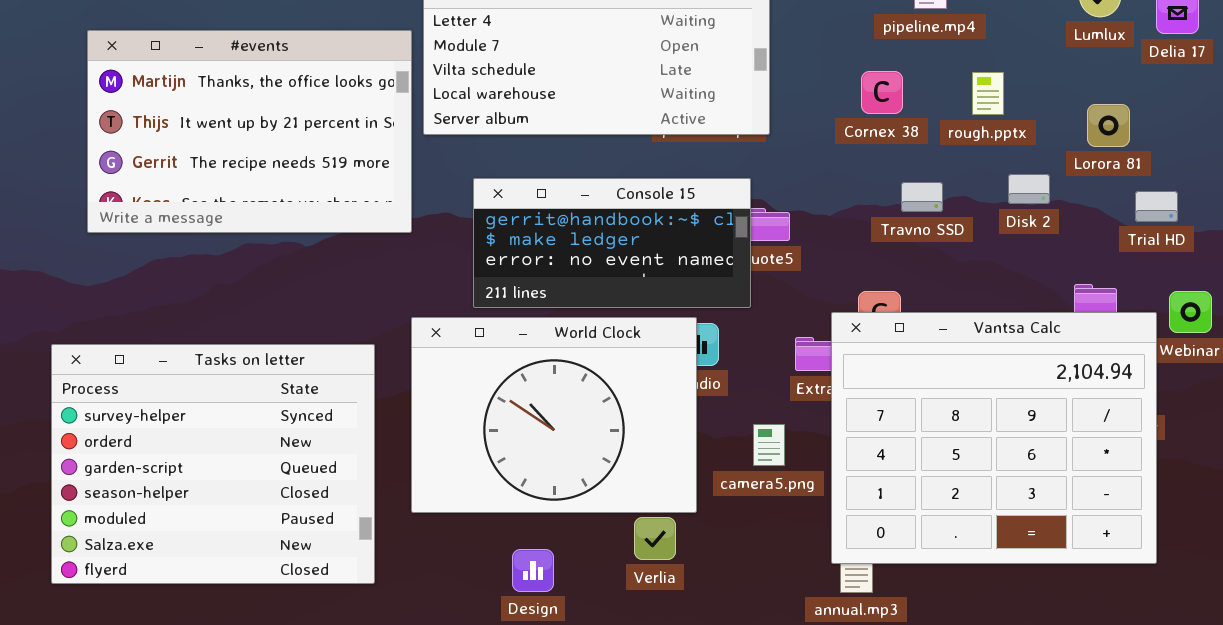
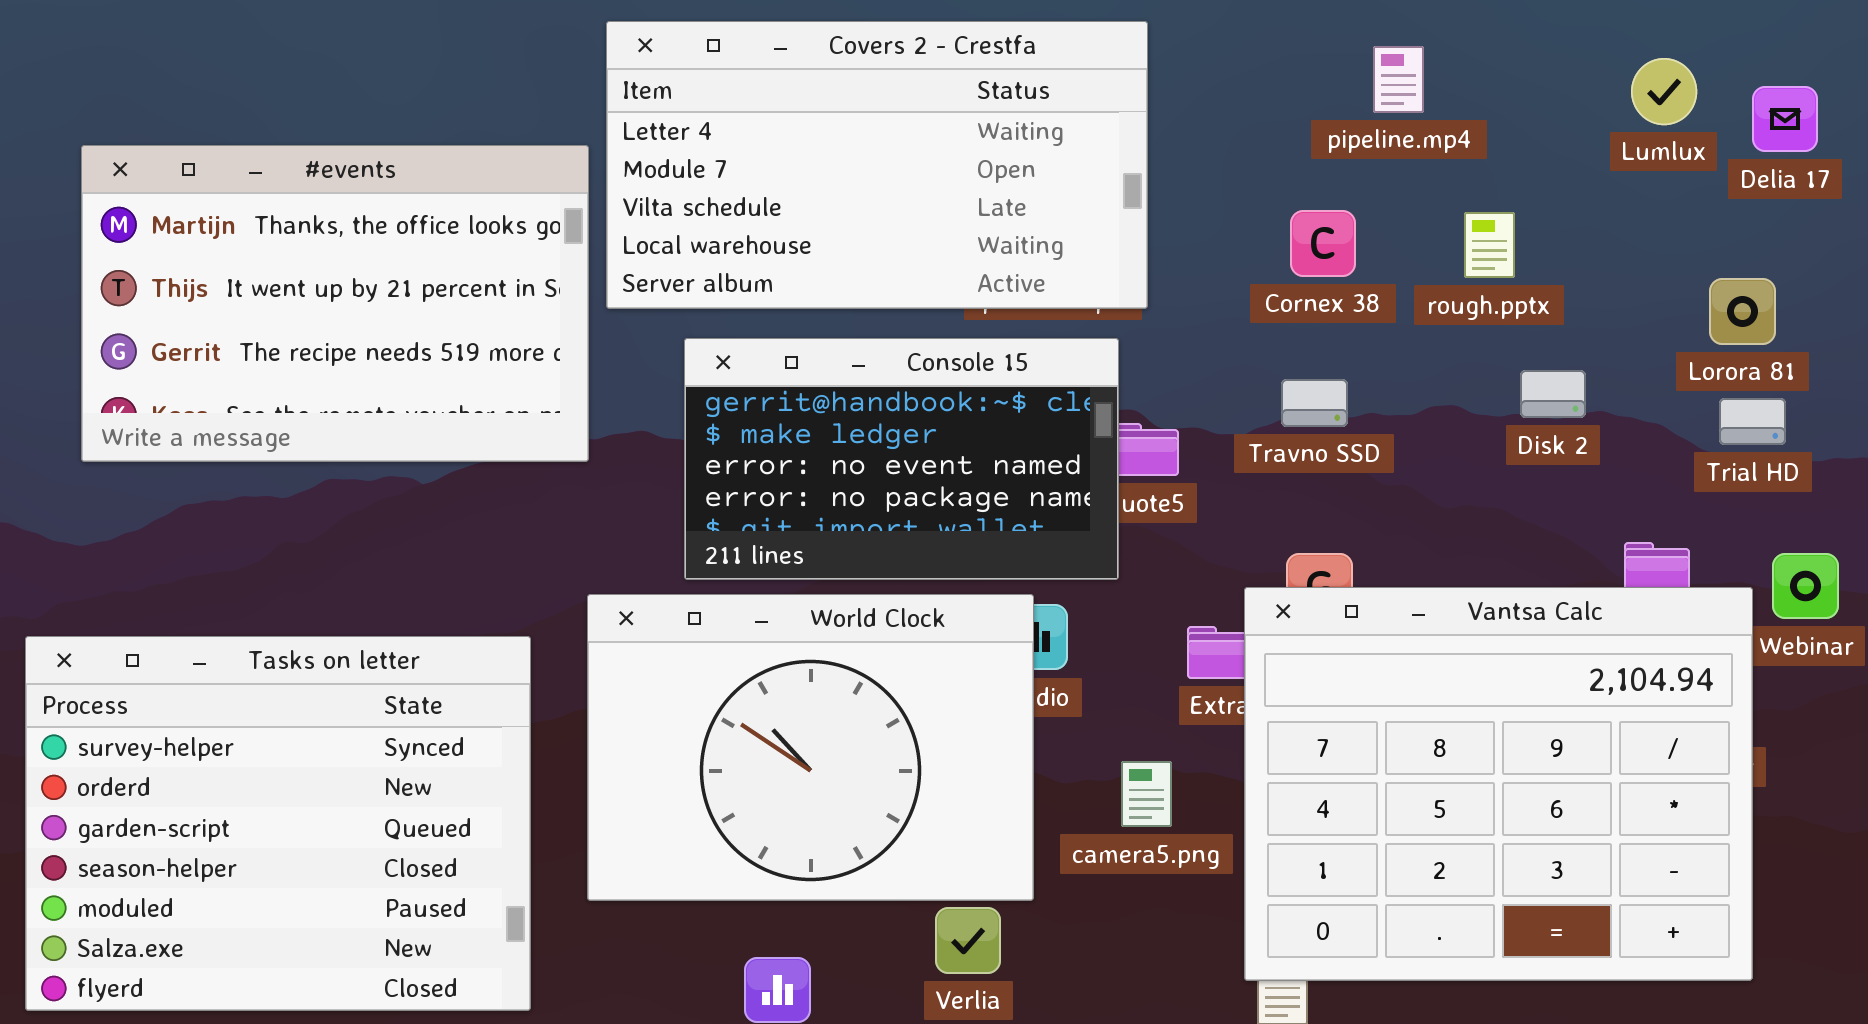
Lorora 81: [1087,104,1130,147] -> [1709,278,1776,345], moved
Console 15: [473,178,751,308] -> [684,338,1119,580], resized
Travno SSD: [901,182,943,212] -> [1281,379,1348,427], moved

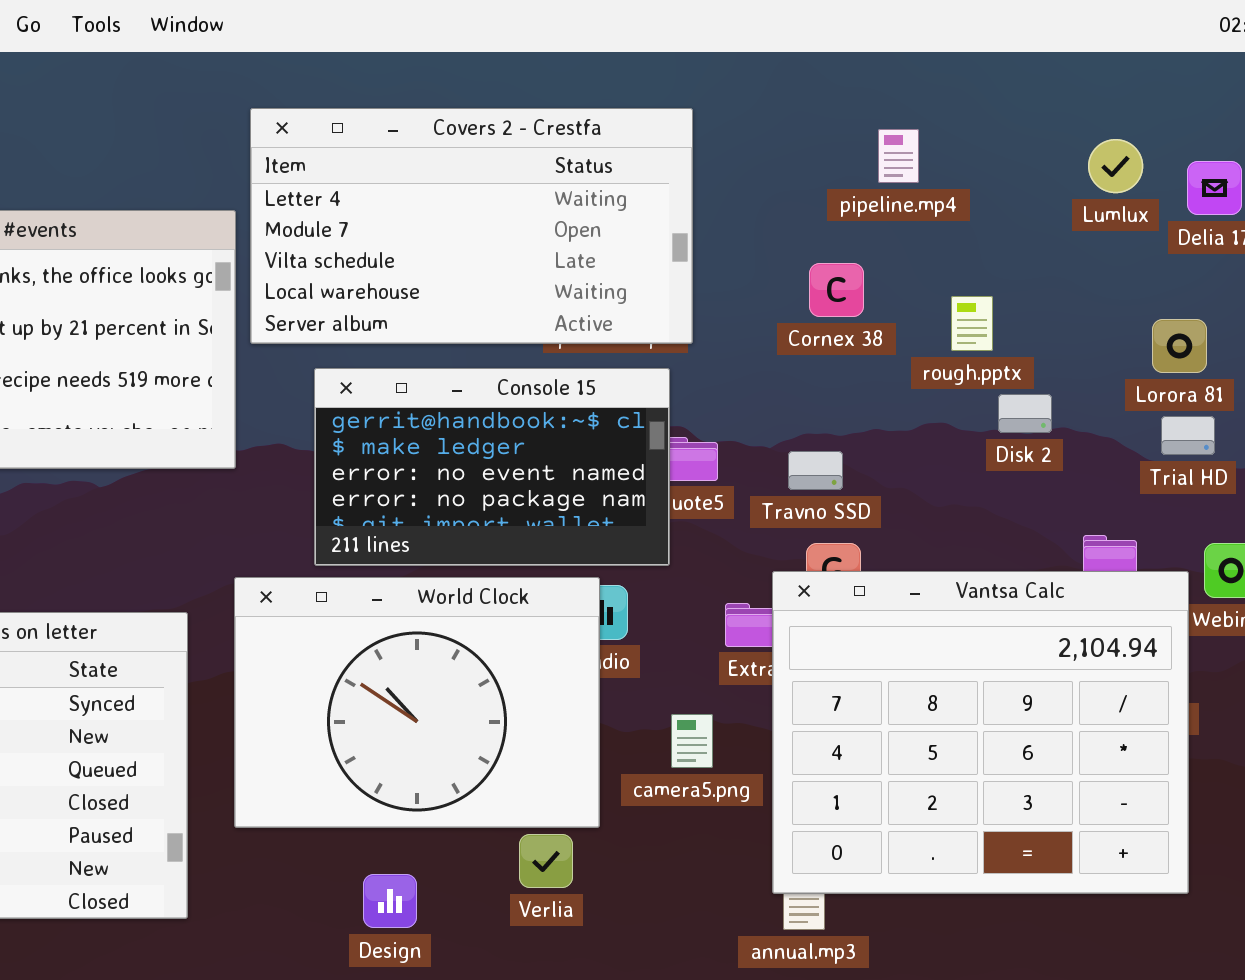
rough.pptx: [1464,212,1515,278] -> [951,296,993,351], moved
Travno SSD: [1281,379,1348,427] -> [788,451,843,490], moved

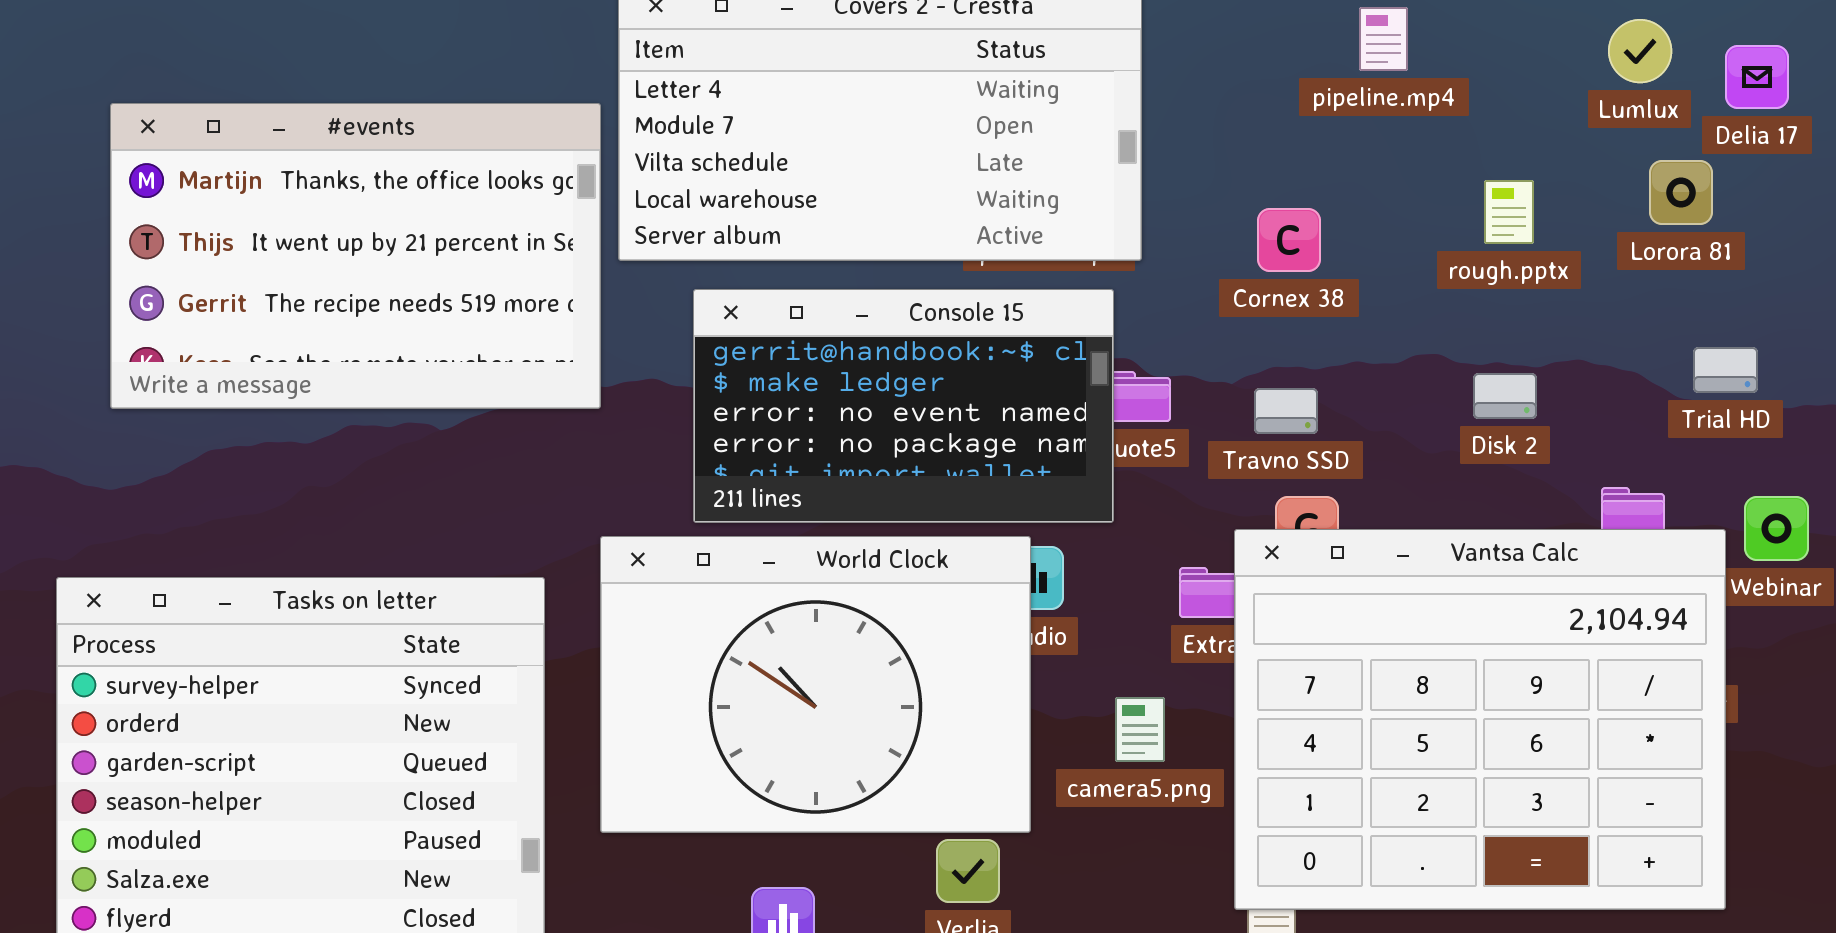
Cornex 38: [809,263,864,317] -> [1257,208,1321,272], moved
rough.pptx: [951,296,993,351] -> [1484,180,1534,244], moved
Lorora 81: [1152,319,1207,373] -> [1649,160,1713,225], moved
Disk 2: [998,394,1052,433] -> [1473,373,1537,419], moved

